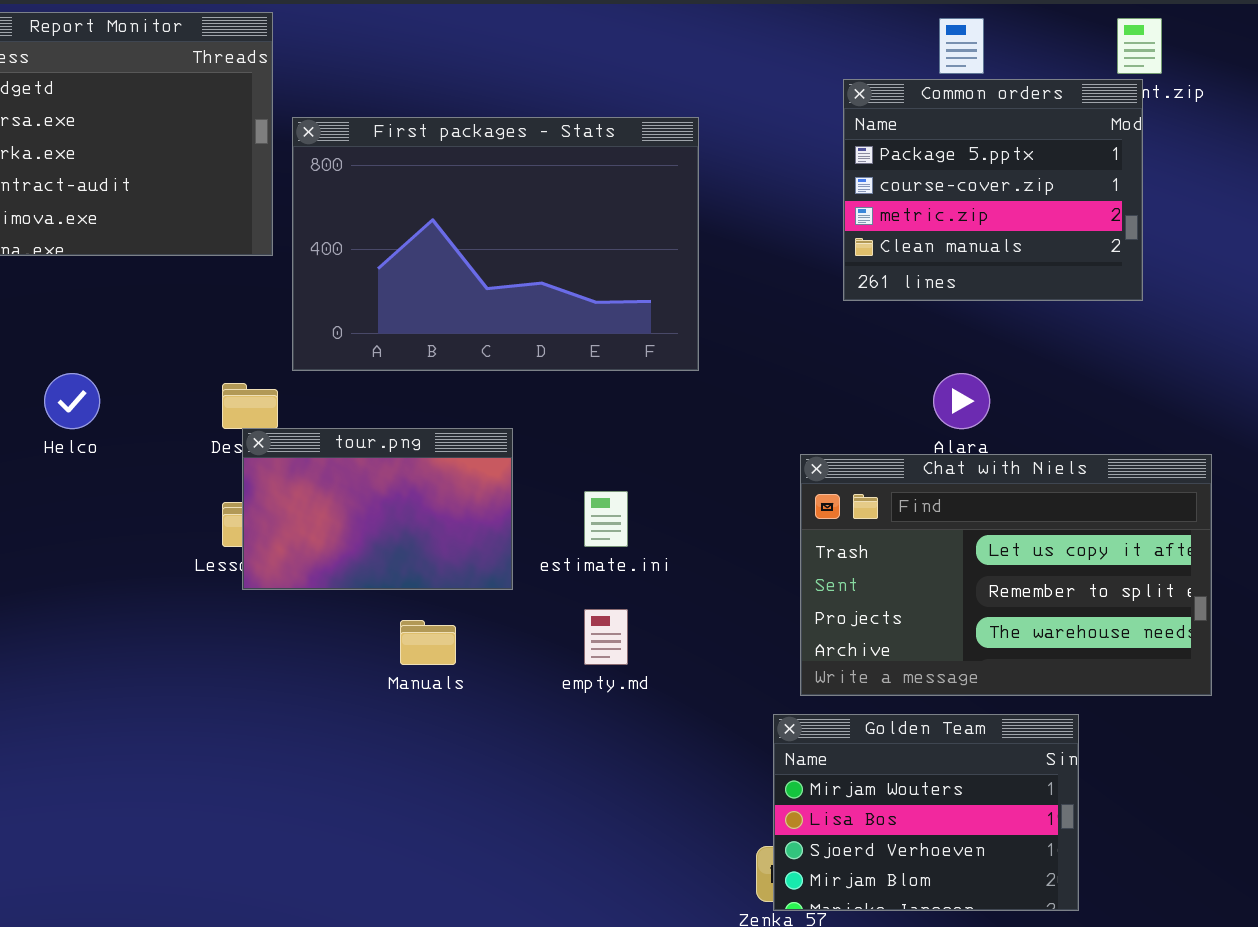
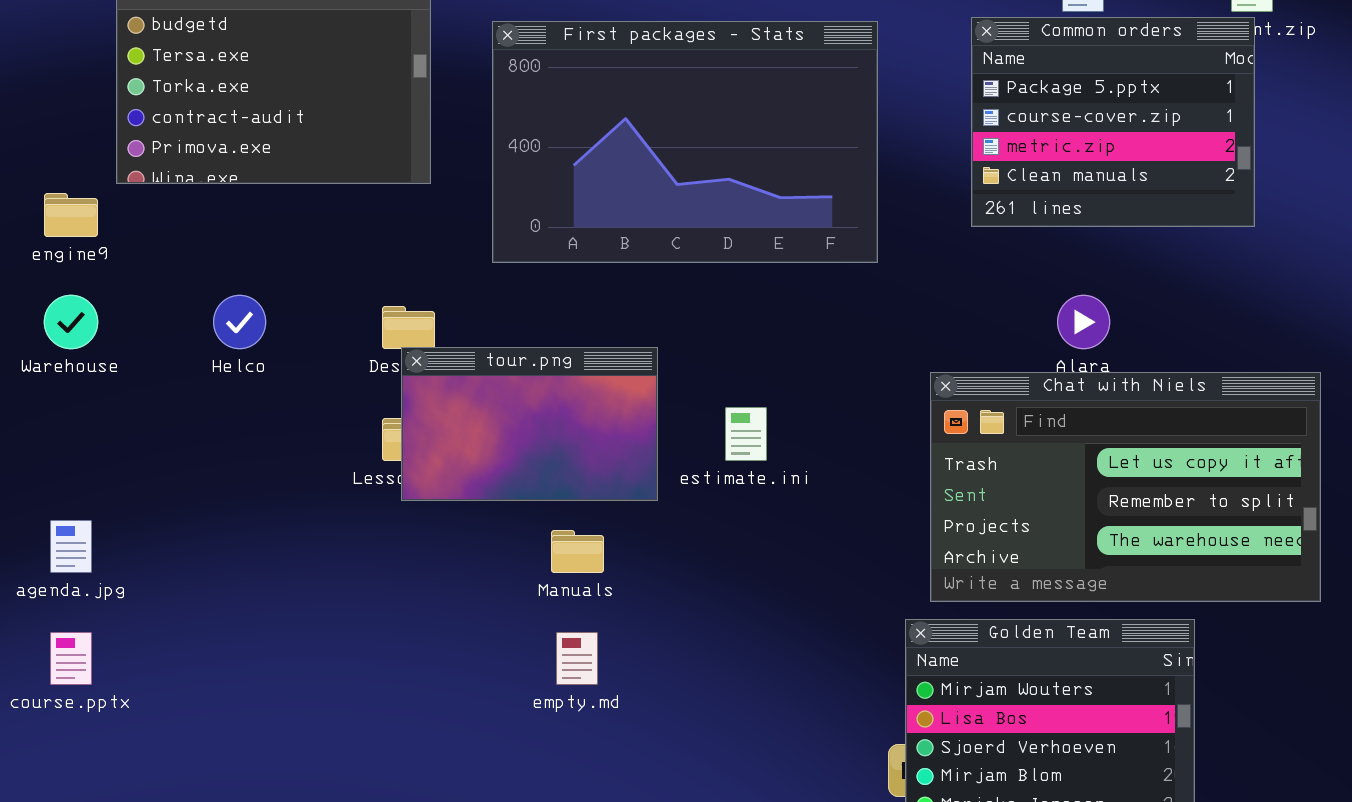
First packages - Stats: [292,117,699,371] -> [492,21,878,263], moved
empty.md: [584,609,628,665] -> [556,632,598,685], moved

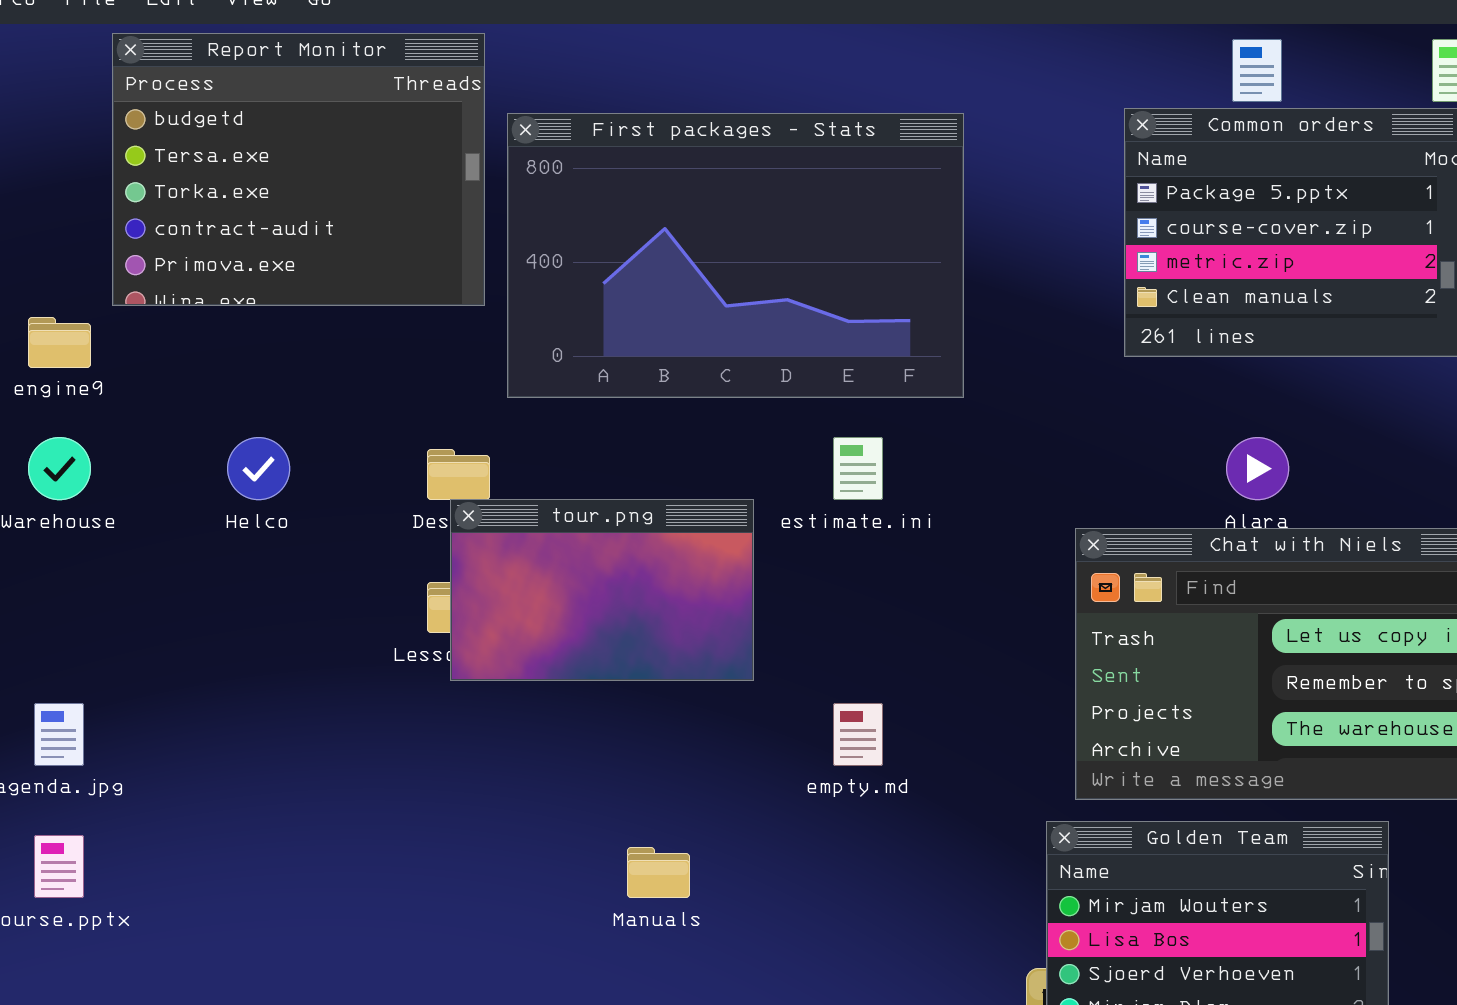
First packages - Stats: [492,21,878,263] -> [507,113,964,398], moved
estimate.ini: [725,407,767,461] -> [833,437,883,500], moved
Manuals: [551,530,604,573] -> [627,847,690,898], moved
empty.md: [556,632,598,685] -> [833,703,883,766], moved

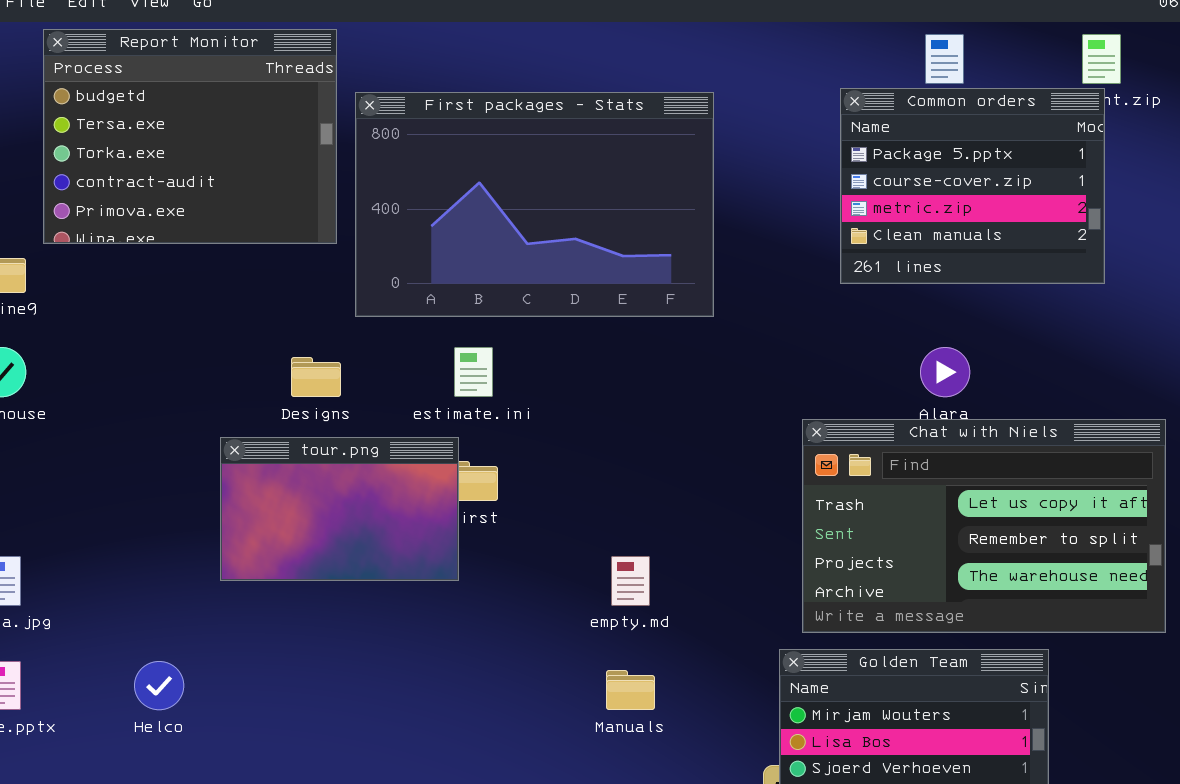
Helco: [227,437,290,500] -> [134,661,184,710], moved
estimate.ini: [833,437,883,500] -> [454,347,493,397], moved
tour.png: [450,499,754,681] -> [220,437,459,581], moved
Manuals: [627,847,690,898] -> [606,670,655,710], moved

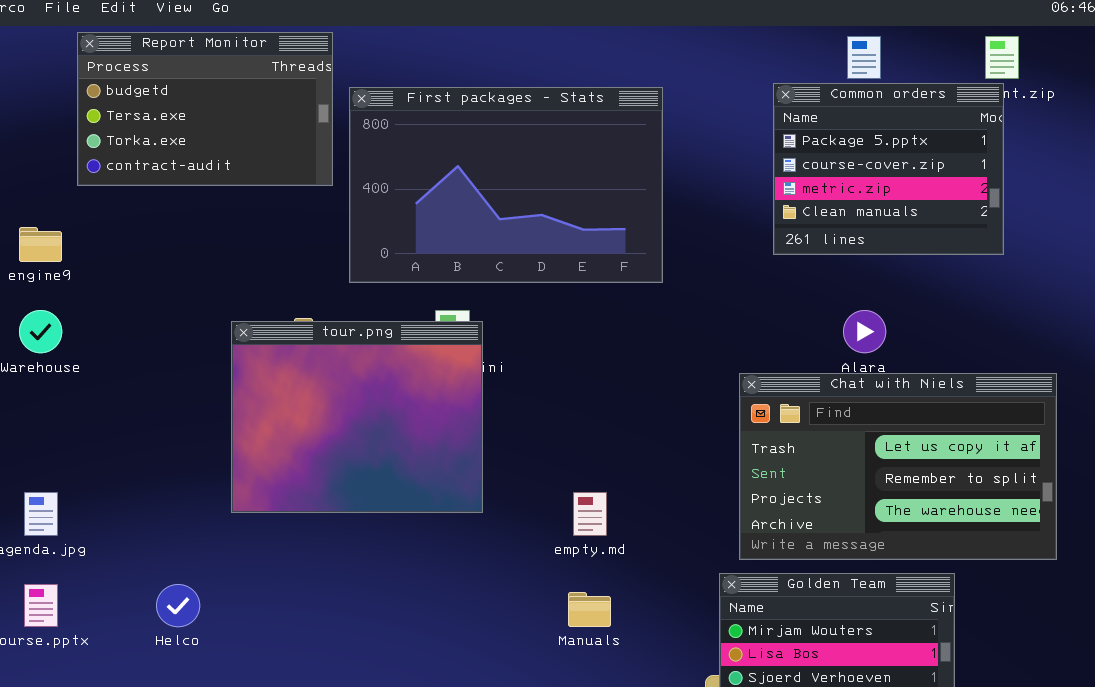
Report Monitor: [43,29,337,244] -> [77,32,333,186], resized
tour.png: [220,437,459,581] -> [231,321,483,513], resized

